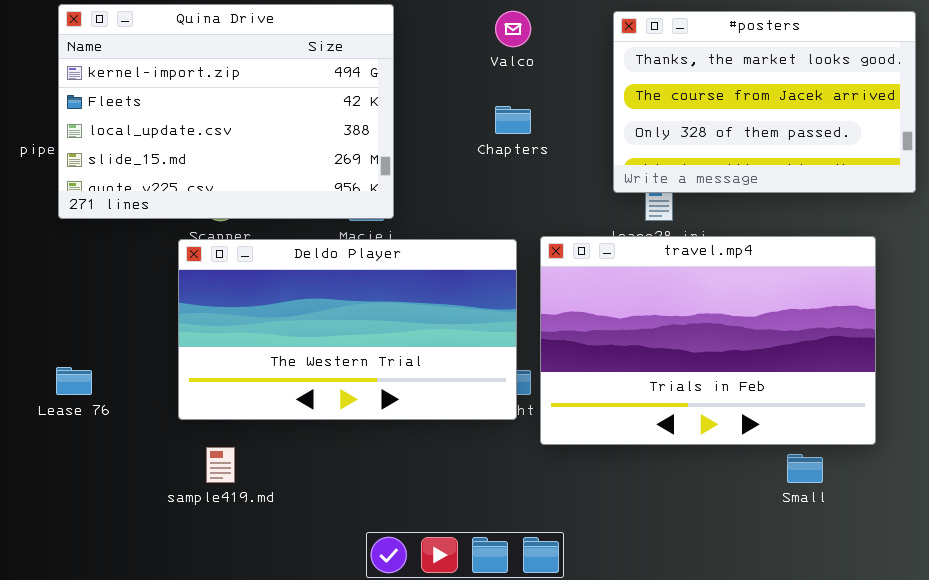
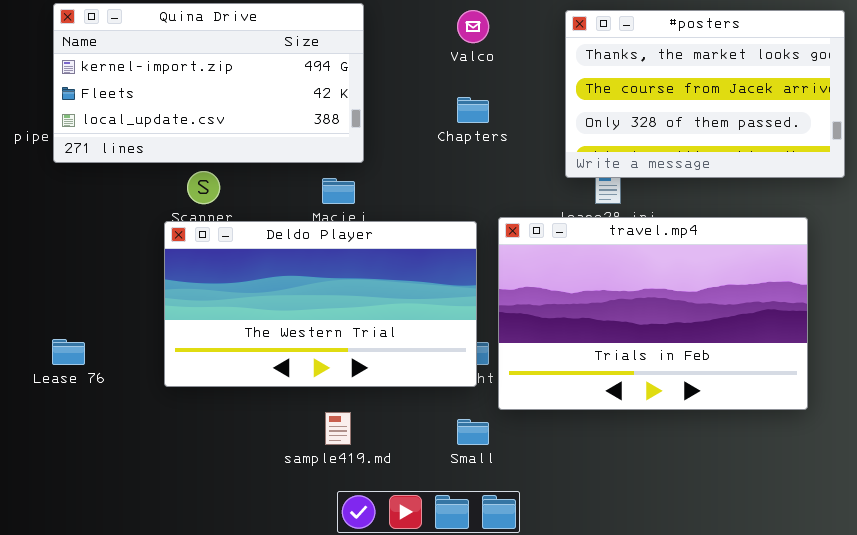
Quina Drive: [58,4,394,219] -> [53,3,364,163], resized
sample419.md: [206,447,235,483] -> [325,412,351,445], moved
Small: [787,454,823,483] -> [457,419,489,445], moved

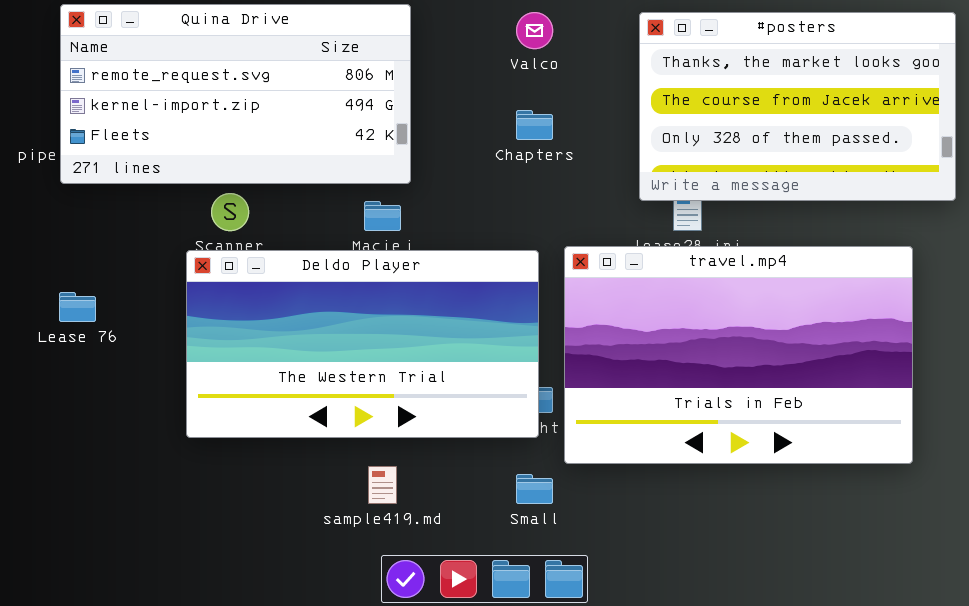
Quina Drive: [53,3,364,163] -> [60,4,411,184], scrolled up 1 row
Lease 76: [52,339,85,365] -> [59,292,96,322], moved

